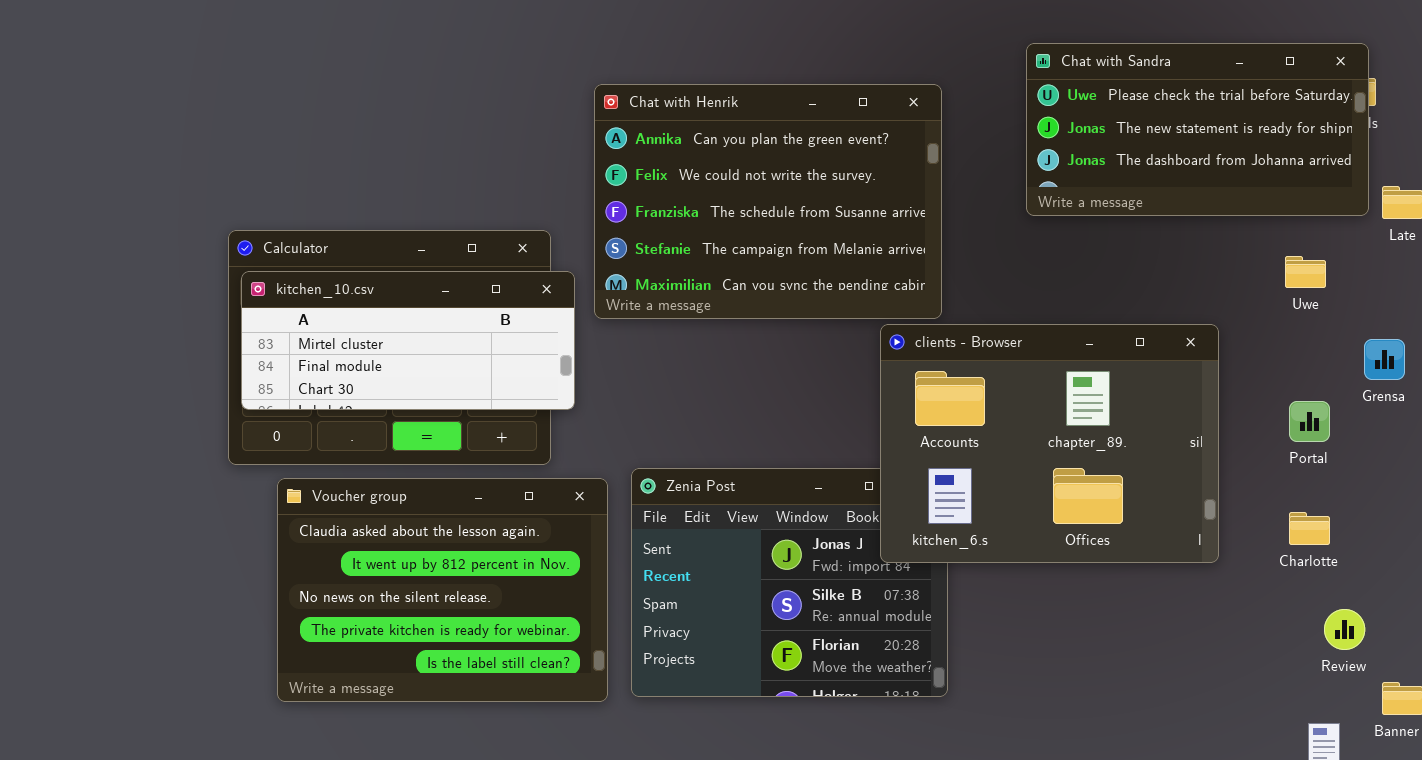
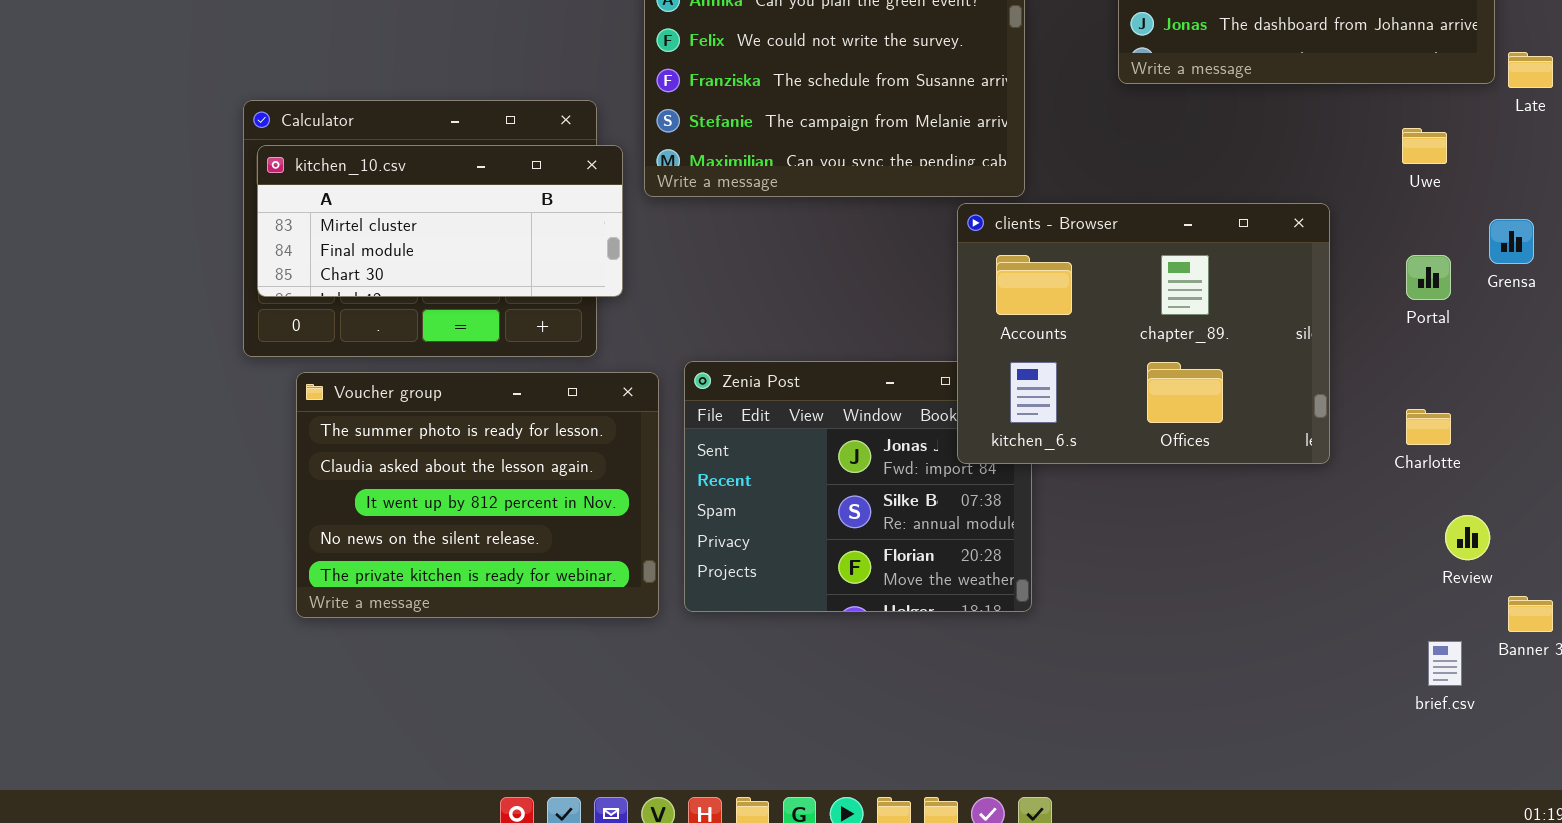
Portal: [1289,401,1330,442] -> [1406,255,1451,300], moved
Voucher group: [277,478,608,702] -> [296,372,659,618], scrolled up 1 row

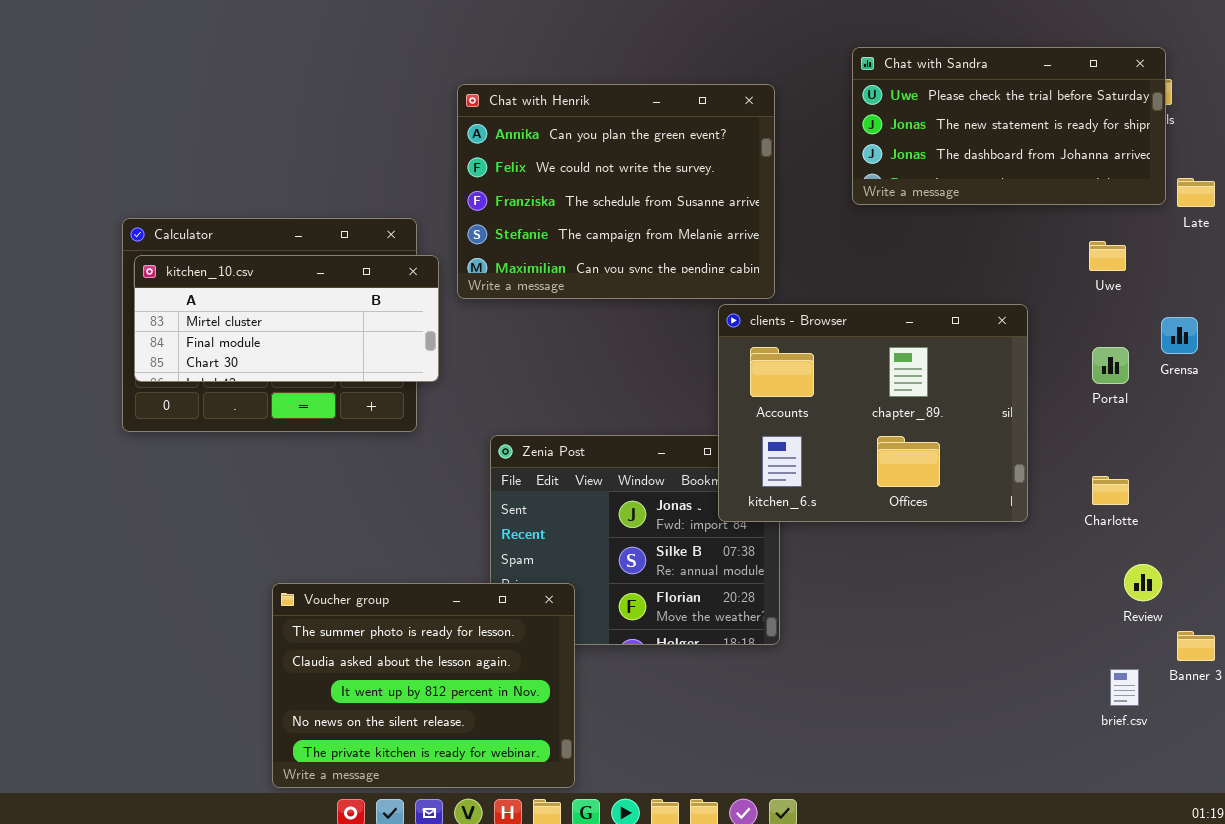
Voucher group: [296,372,659,618] -> [272,583,575,788], moved

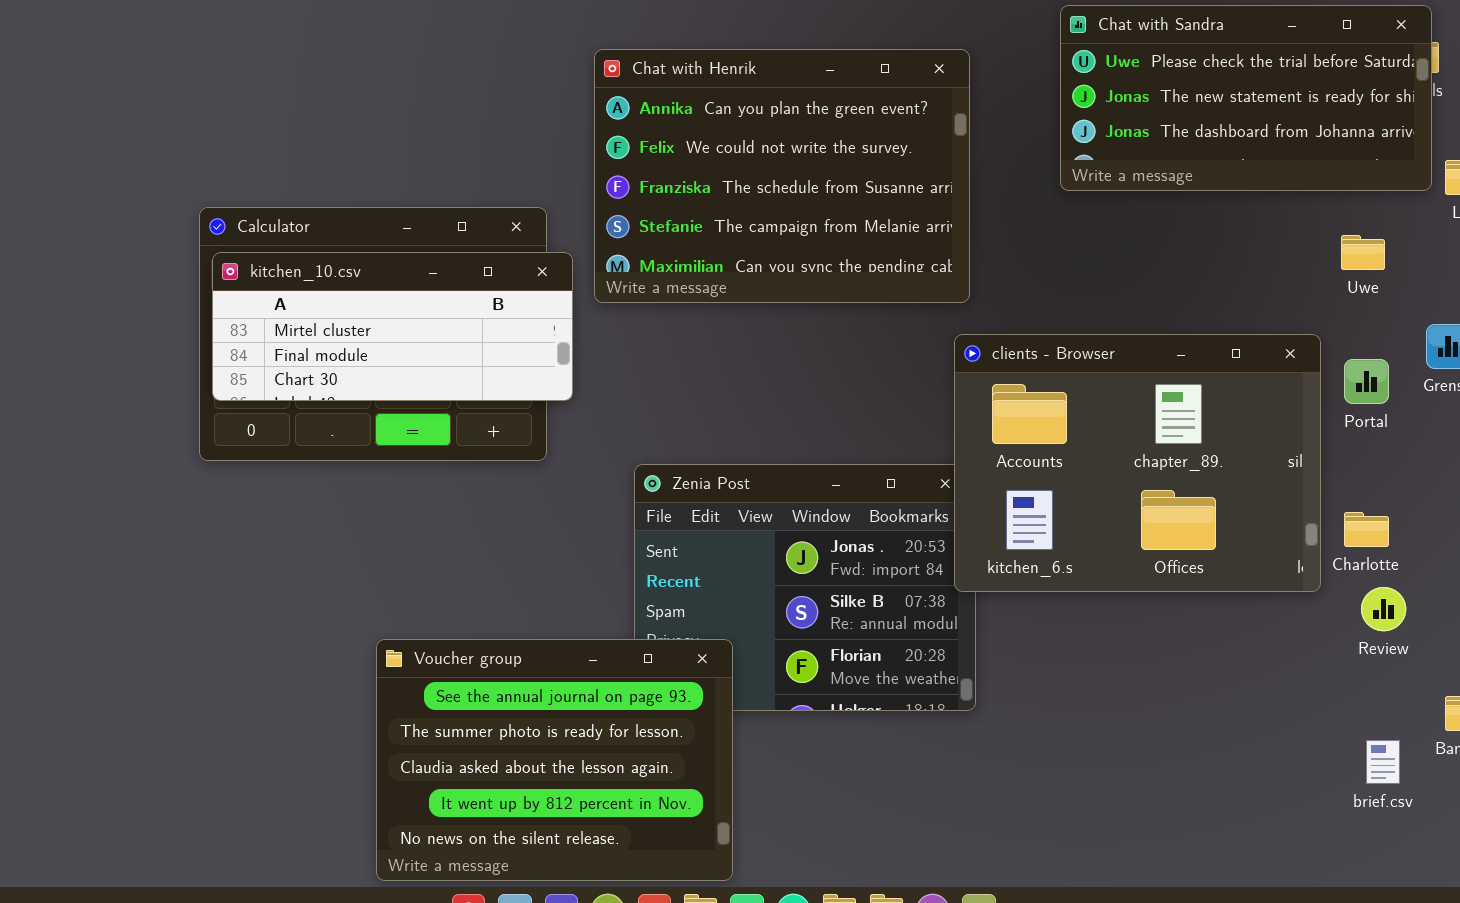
clients - Browser: [718,304,1028,522] -> [954,334,1321,592], moved
Review: [1124,564,1162,601] -> [1361,587,1406,631], moved
Voucher group: [272,583,575,788] -> [376,639,733,881], scrolled up 1 row

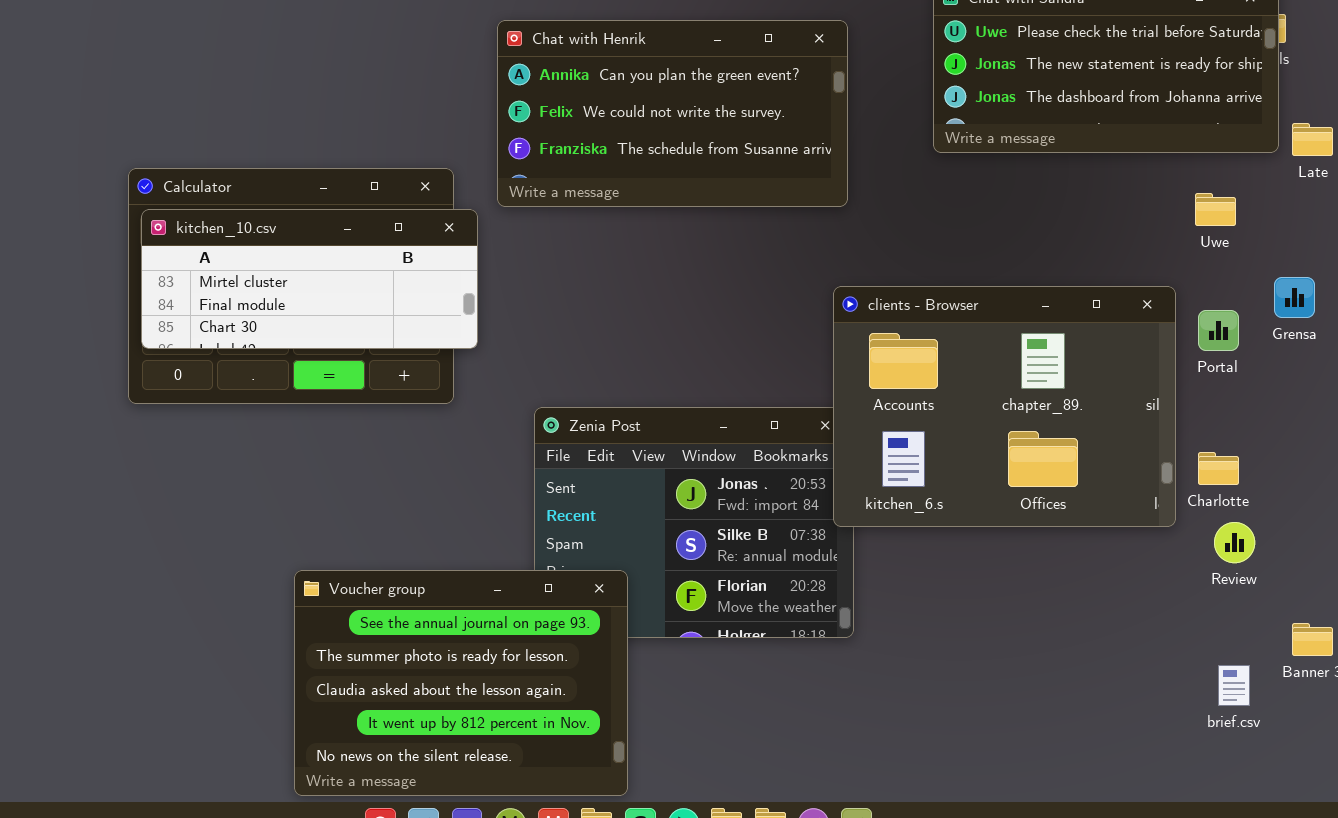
Chat with Henrik: [594,49,970,303] -> [497,20,848,207], resized

